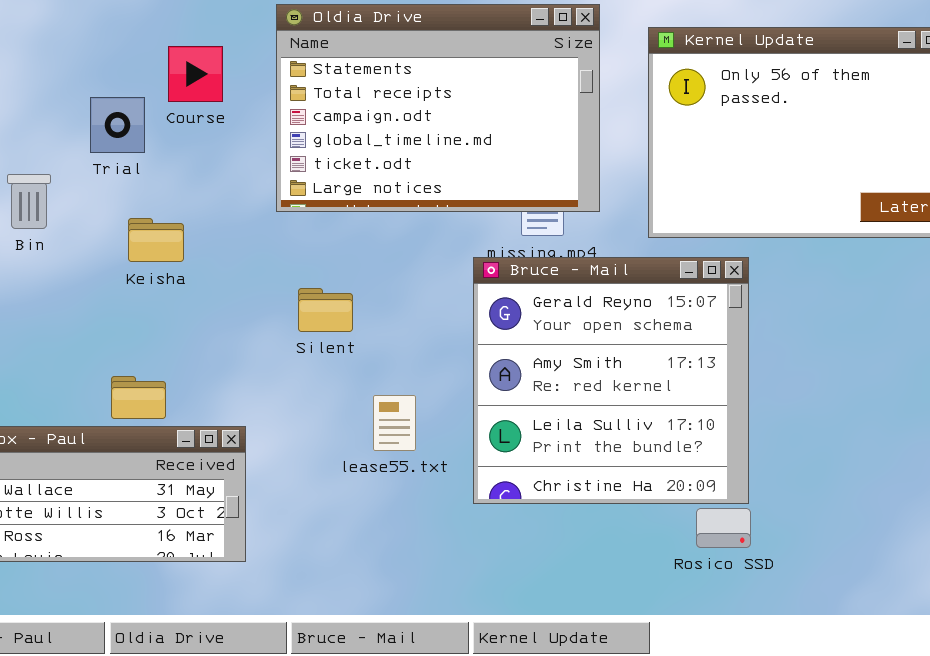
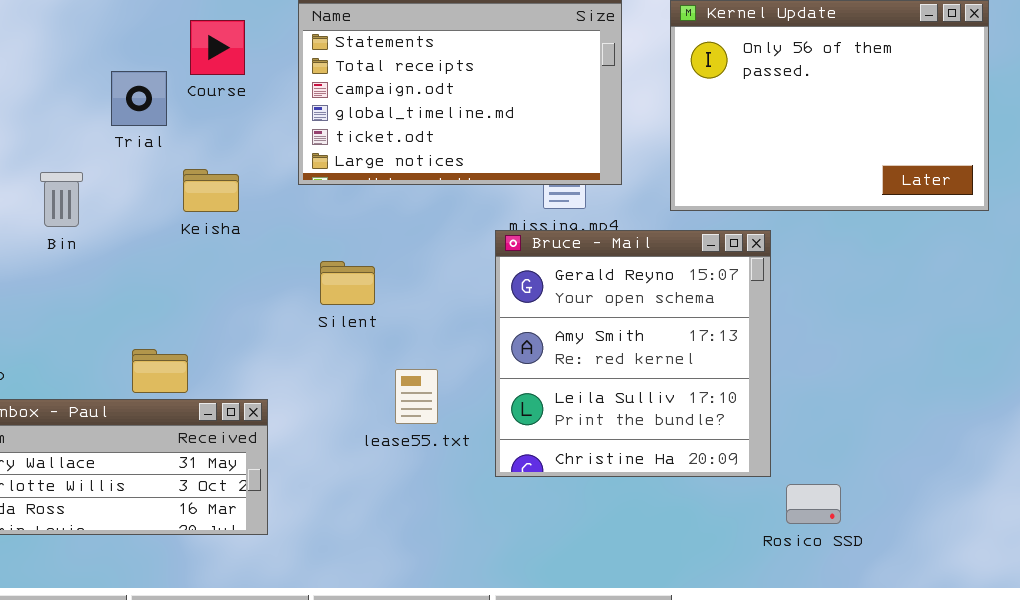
Bin: [7,174,51,229] -> [40,172,83,227], moved
Keisha: [128,218,184,262] -> [183,169,239,212], moved
Rosico SSD: [696,508,751,548] -> [786,484,841,524], moved

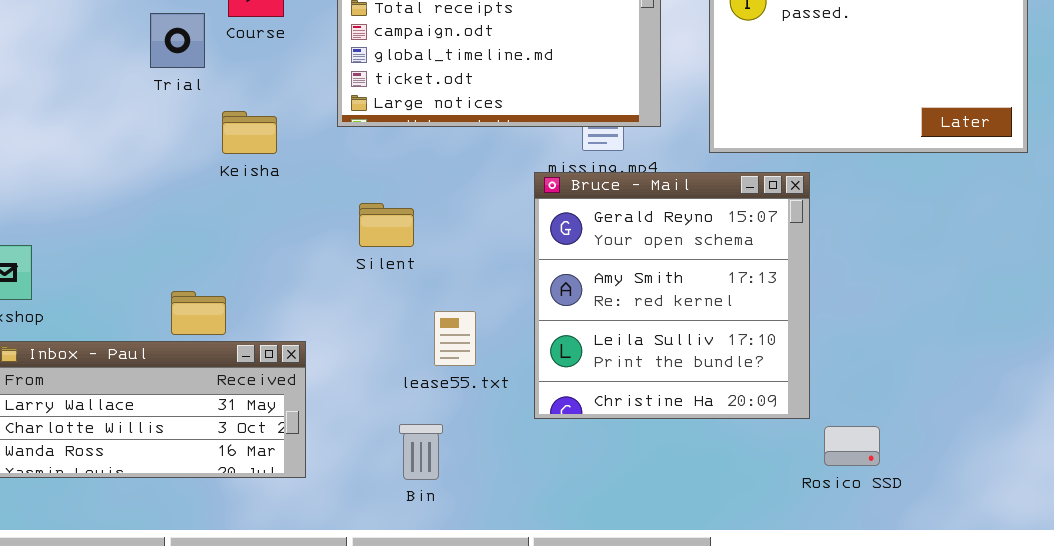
Bin: [40,172,83,227] -> [399,424,443,480], moved

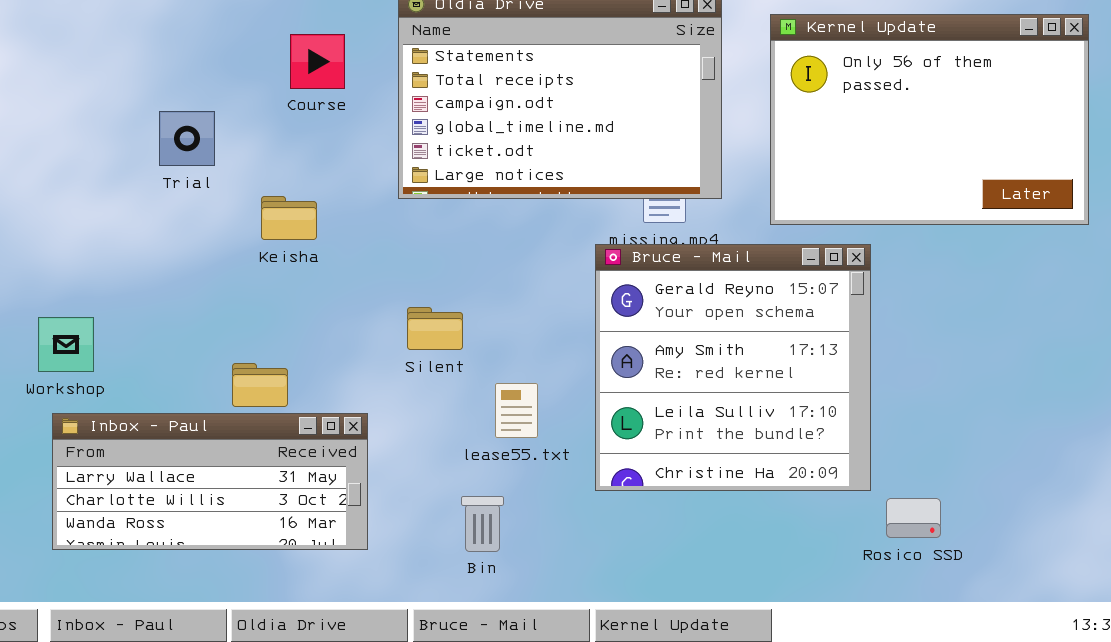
Trial: [150,13,205,68] -> [159,111,215,166], moved
Keisha: [222,111,277,154] -> [261,196,317,240], moved
Silent: [359,203,414,247] -> [407,307,463,350], moved

